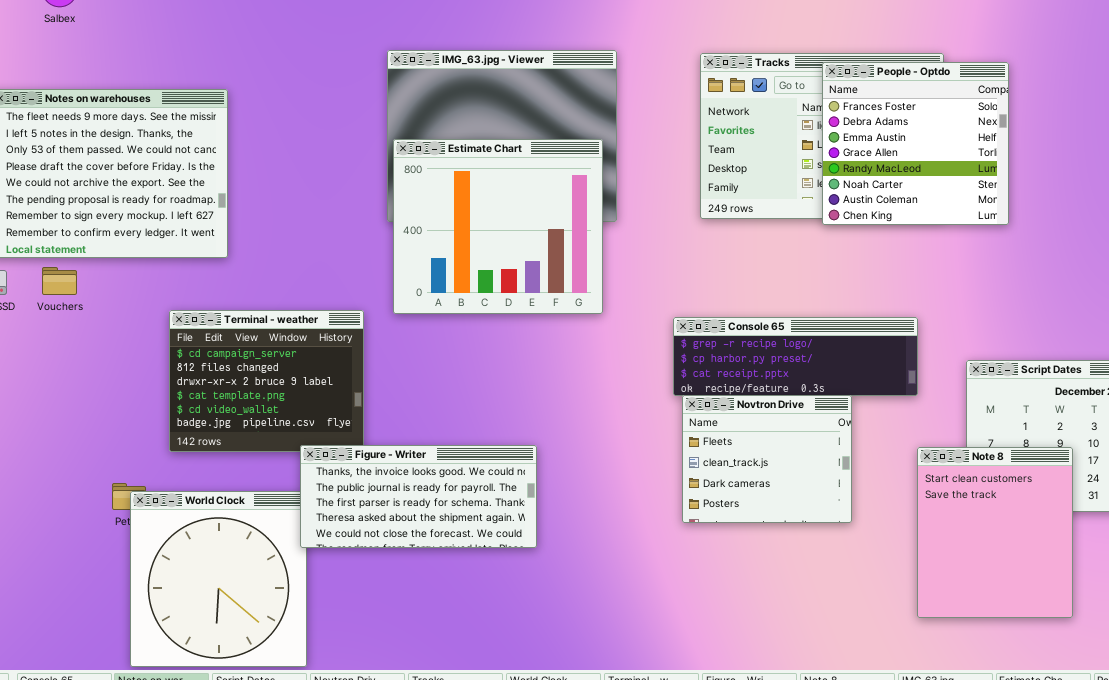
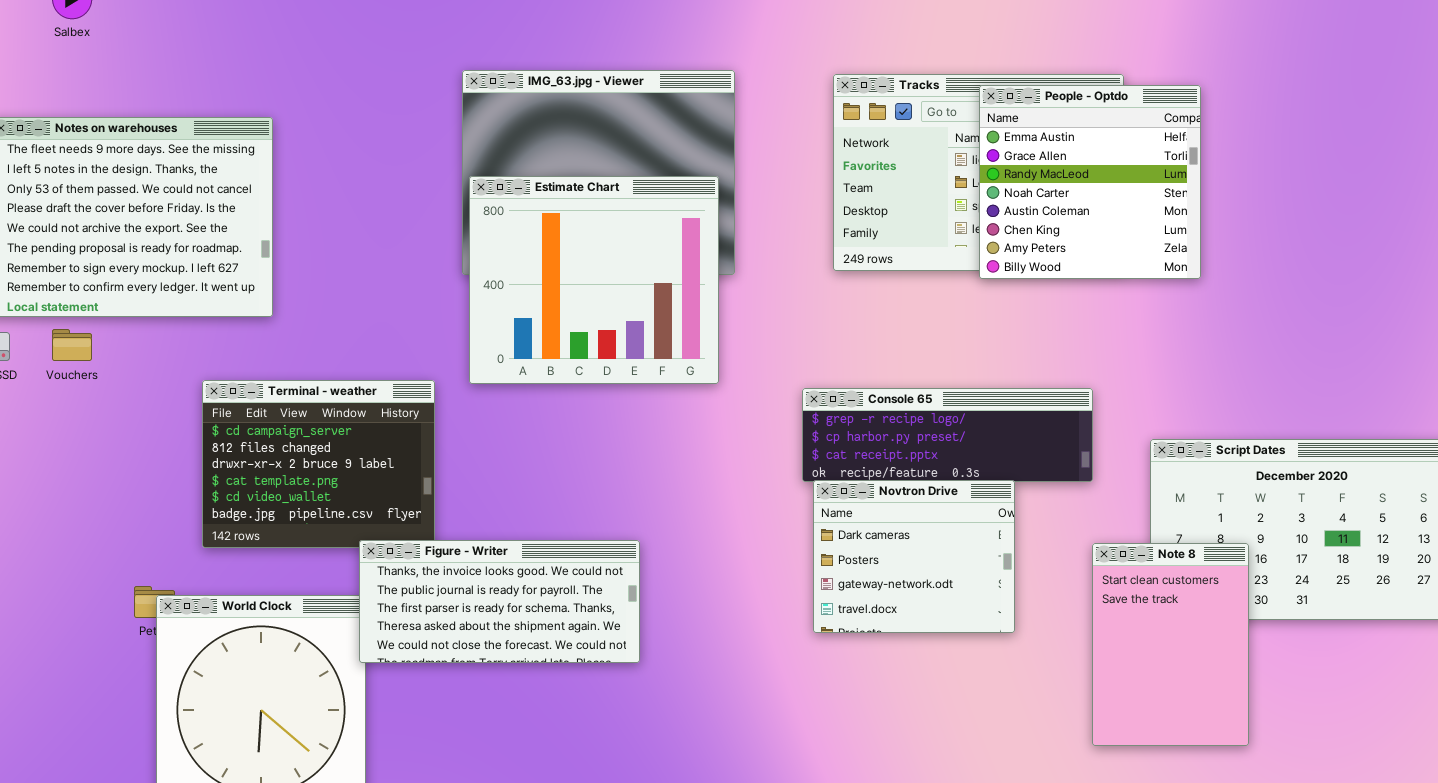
People - Optdo: [822,62,1009,225] -> [979,85,1201,279], scrolled down 2 rows
Novtron Drive: [682,395,852,523] -> [813,480,1015,633], scrolled down 2 rows
Note 8: [917,447,1073,618] -> [1092,543,1249,746], resized

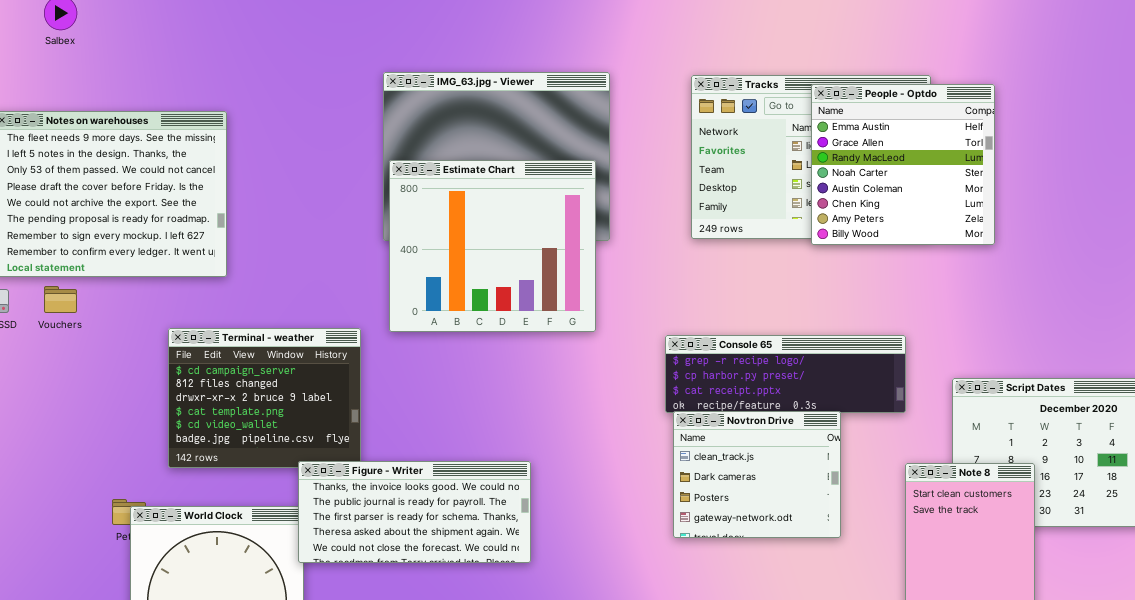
Novtron Drive: [813,480,1015,633] -> [673,411,841,538], scrolled up 1 row

